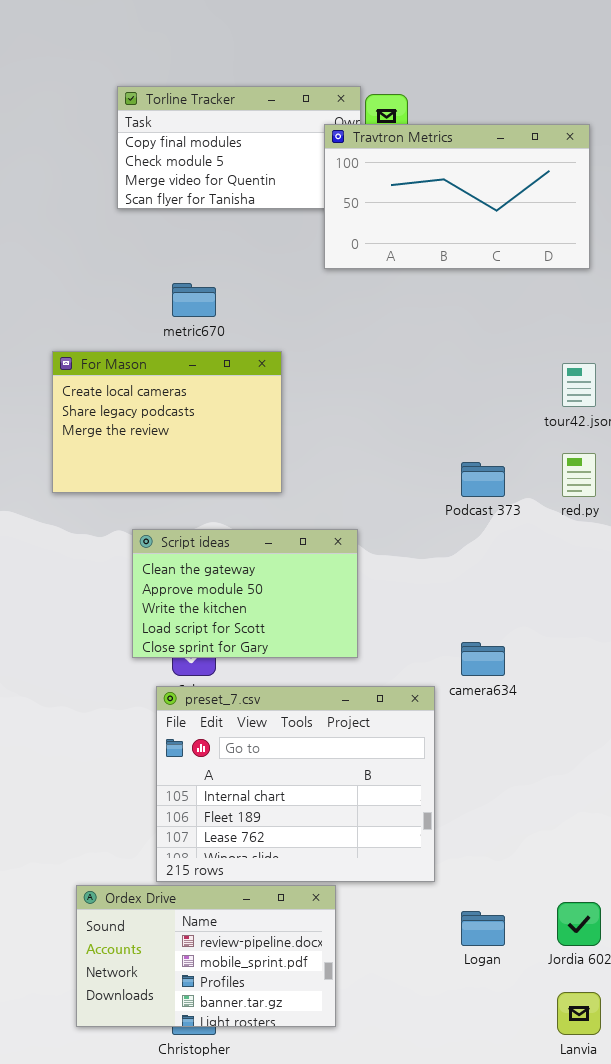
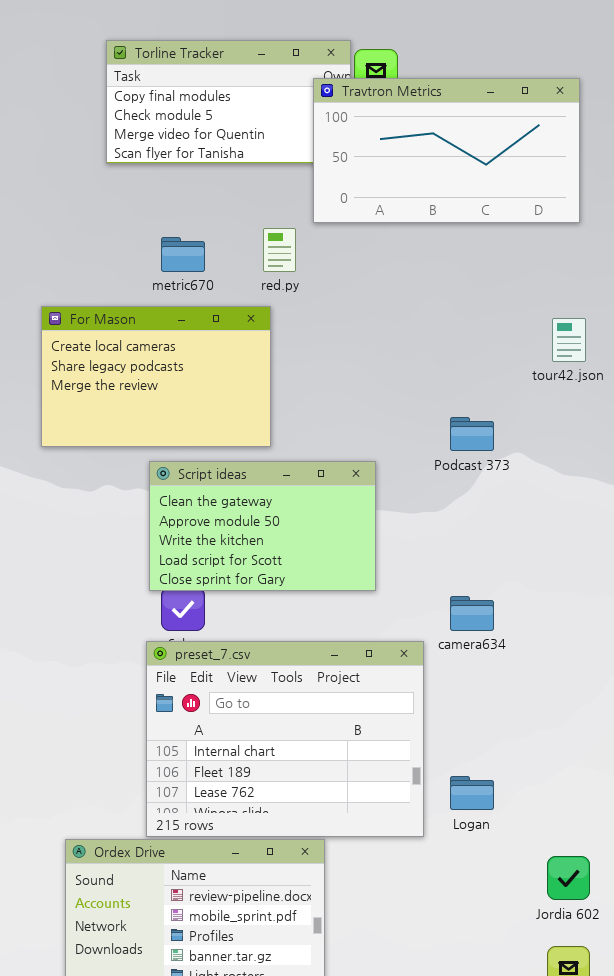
red.py: [562,453,596,497] -> [263,228,296,272], moved
Script ideas: [132,529,358,658] -> [149,461,376,591], moved
Logan: [461,911,505,946] -> [450,776,494,810], moved

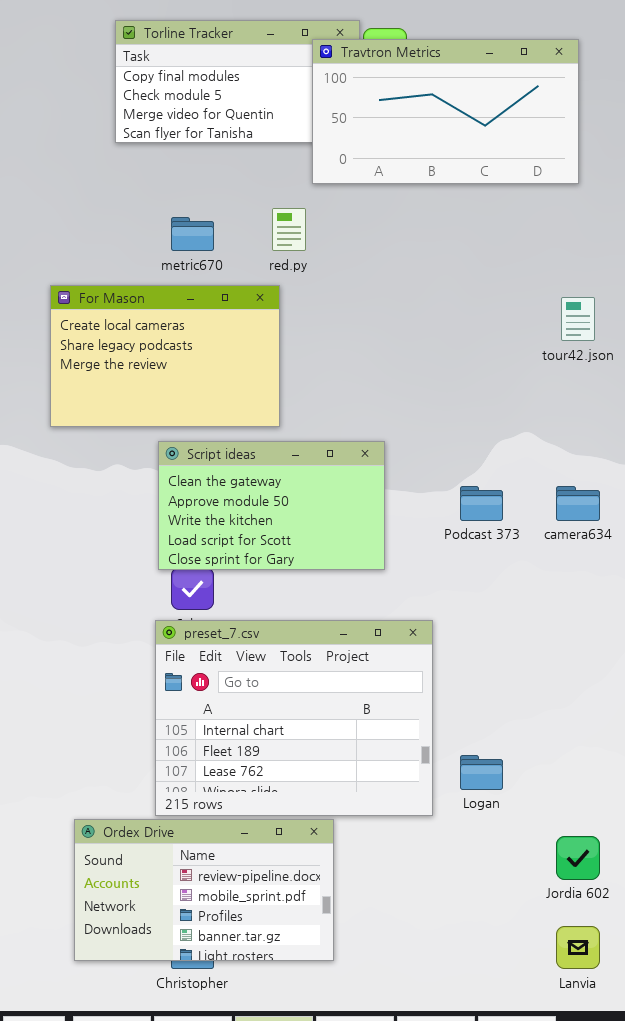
Travtron Metrics: [313,78,580,223] -> [312,39,579,184], moved
Podcast 373: [450,417,494,451] -> [460,486,503,521], moved
camera634: [450,596,494,631] -> [556,486,600,521], moved

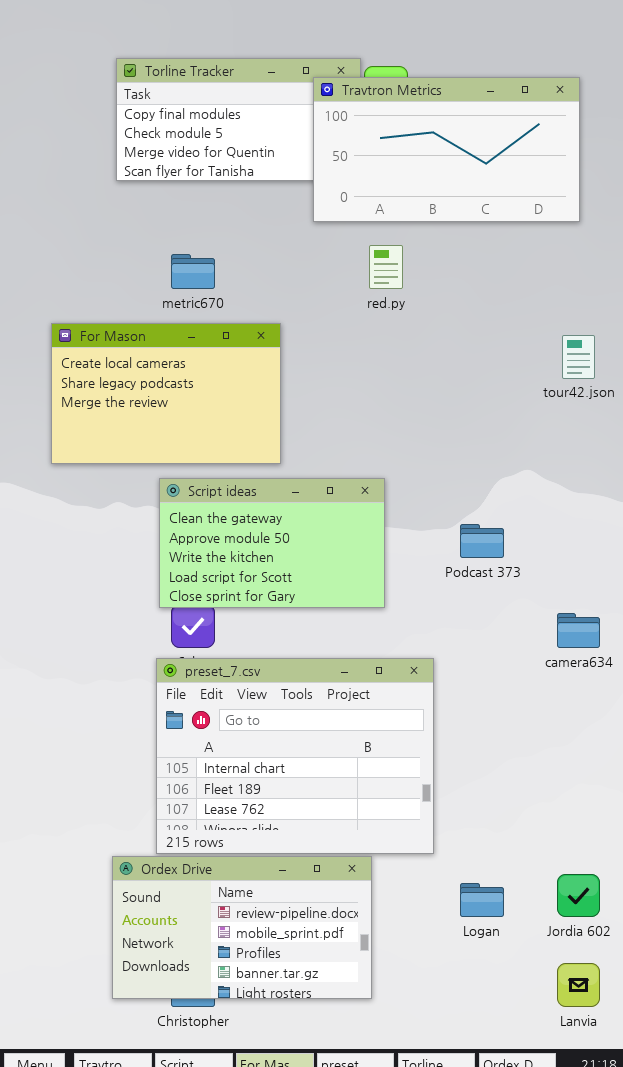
red.py: [272,208,306,251] -> [369,245,403,289], moved
camera634: [556,486,600,521] -> [557,613,600,648], moved
Logan: [460,755,503,790] -> [460,883,504,917], moved
Ordex Drive: [74,819,334,961] -> [112,856,372,999], moved

